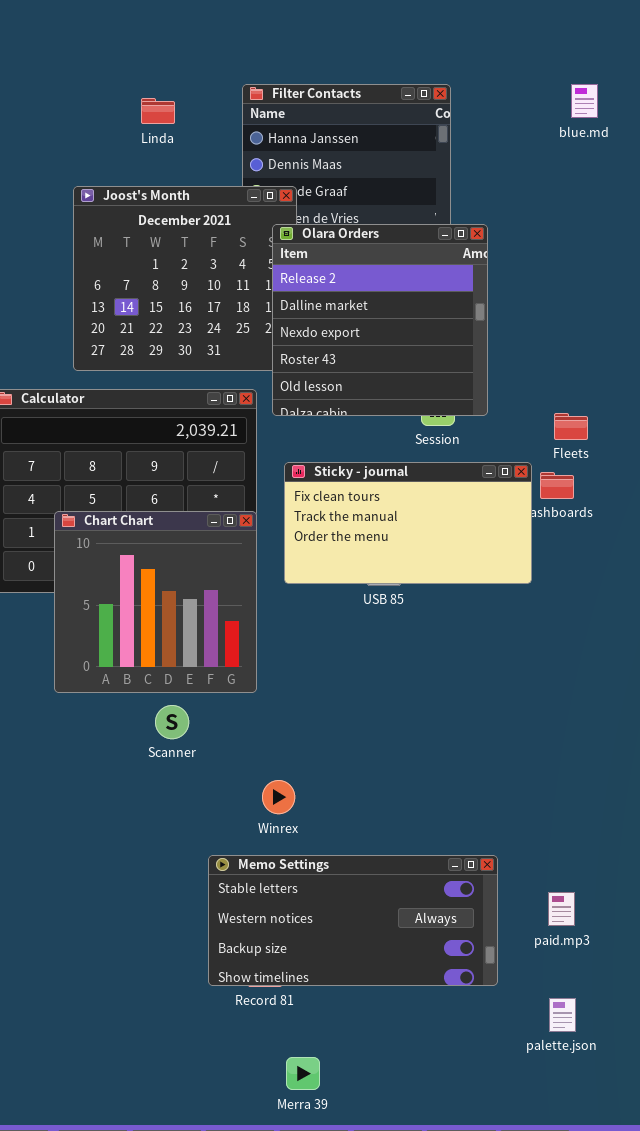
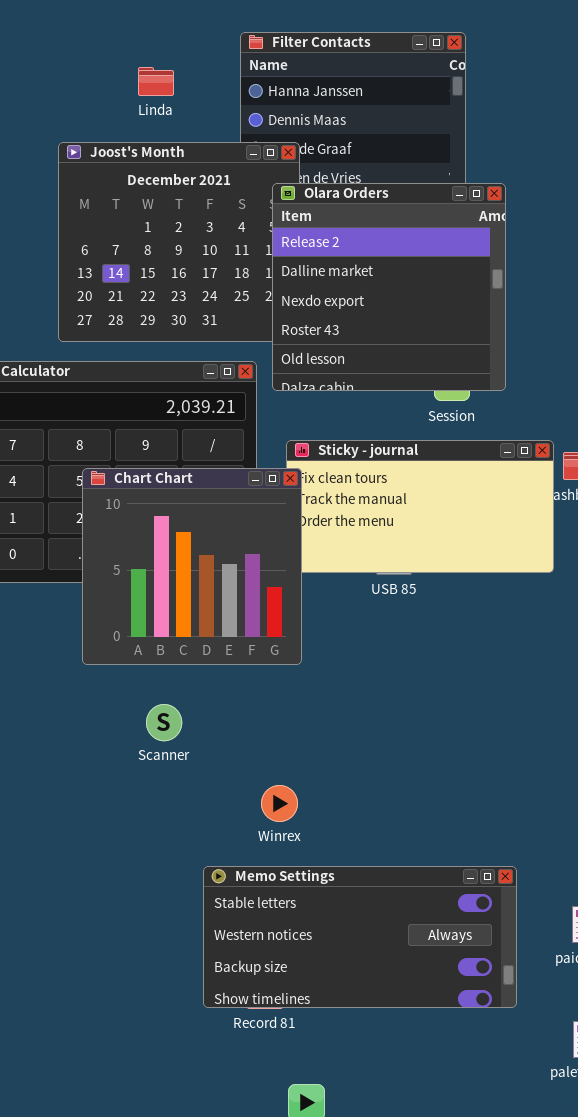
Linda: [141,98,175,124] -> [138,67,174,96], moved
Chart Chart: [54,511,257,693] -> [82,468,302,665], moved

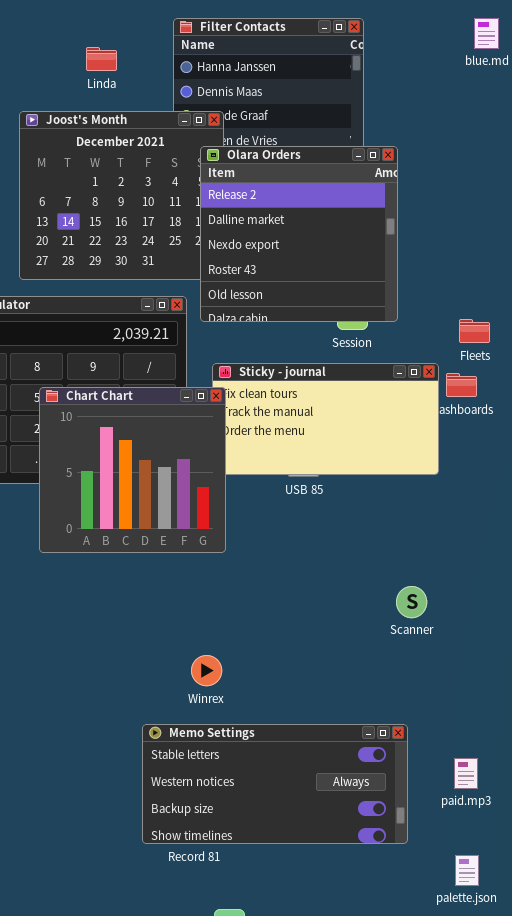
Scanner: [146,704,182,741] -> [396,586,427,618], moved

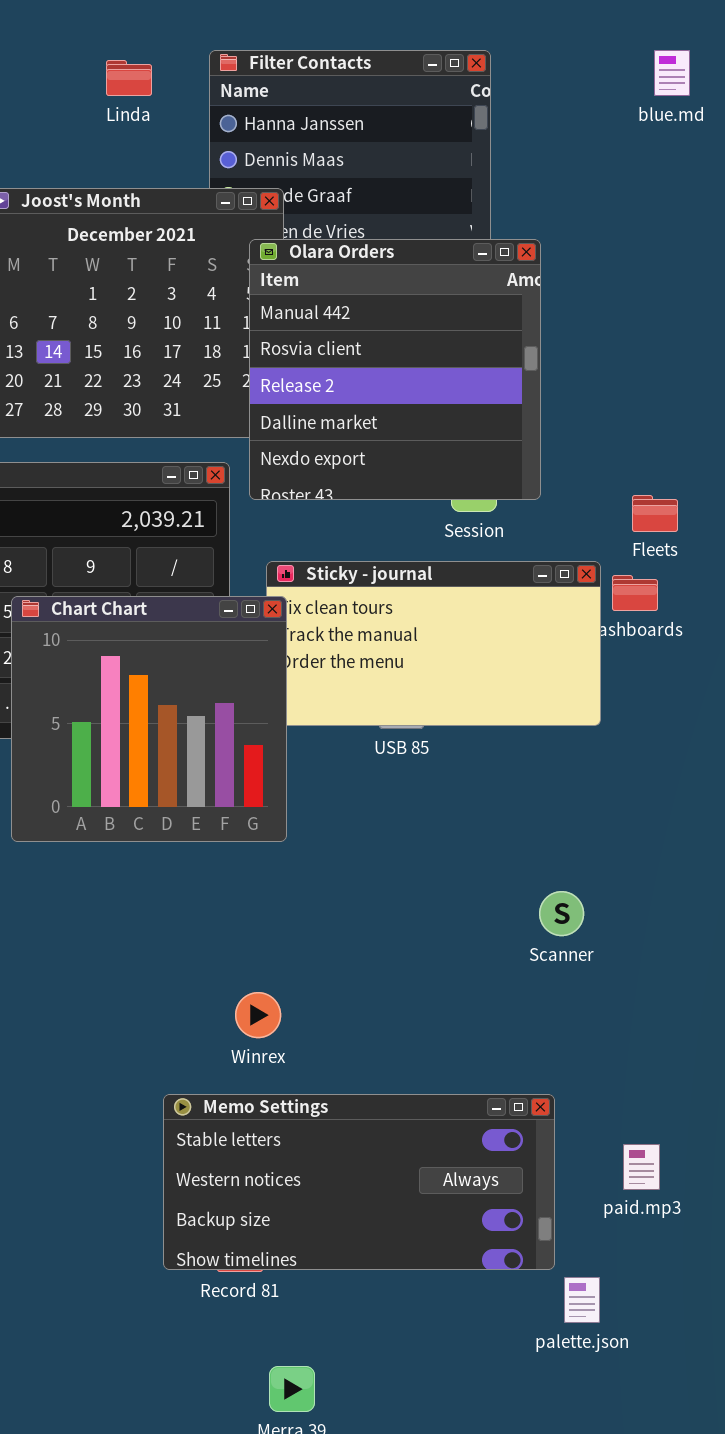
Linda: [86,47,117,71] -> [106,60,152,96], moved
Olara Orders: [200,146,398,322] -> [249,239,541,500], scrolled up 2 rows
palette.json: [455,855,479,886] -> [564,1277,600,1323], moved

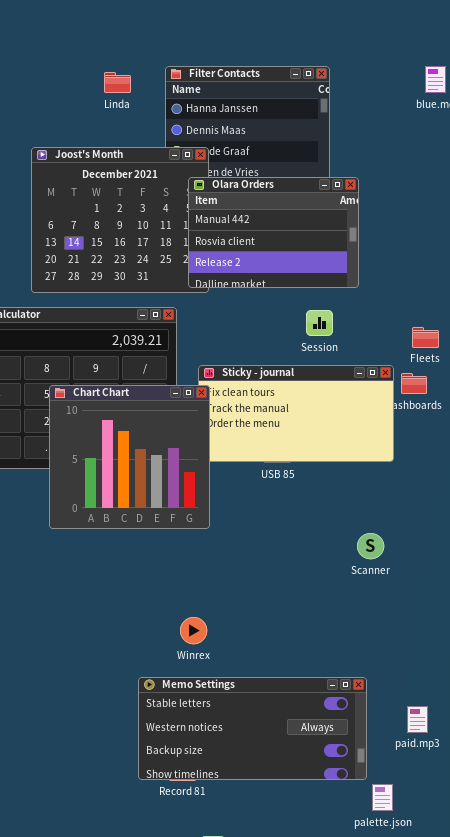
Olara Orders: [249,239,541,500] -> [188,177,359,288], resized
Scanner: [539,891,584,936] -> [357,533,384,559], moved

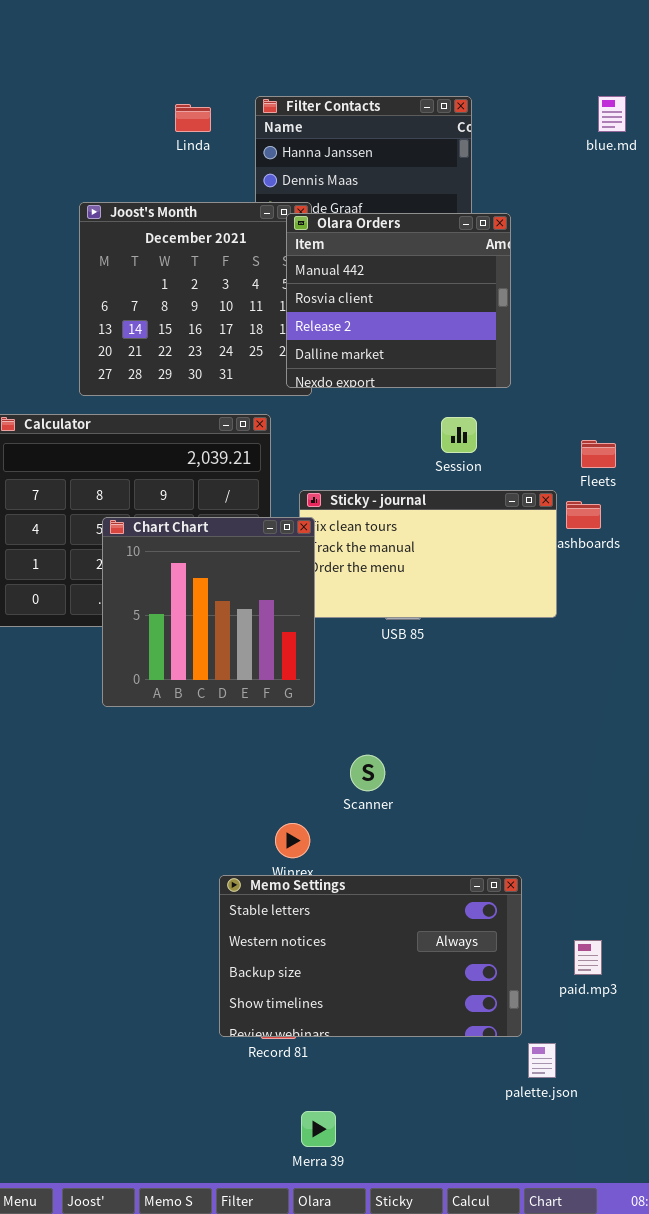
Olara Orders: [188,177,359,288] -> [286,213,511,388], resized
Scanner: [357,533,384,559] -> [350,755,385,791], moved
Memo Settings: [138,677,367,780] -> [219,875,522,1037], resized

